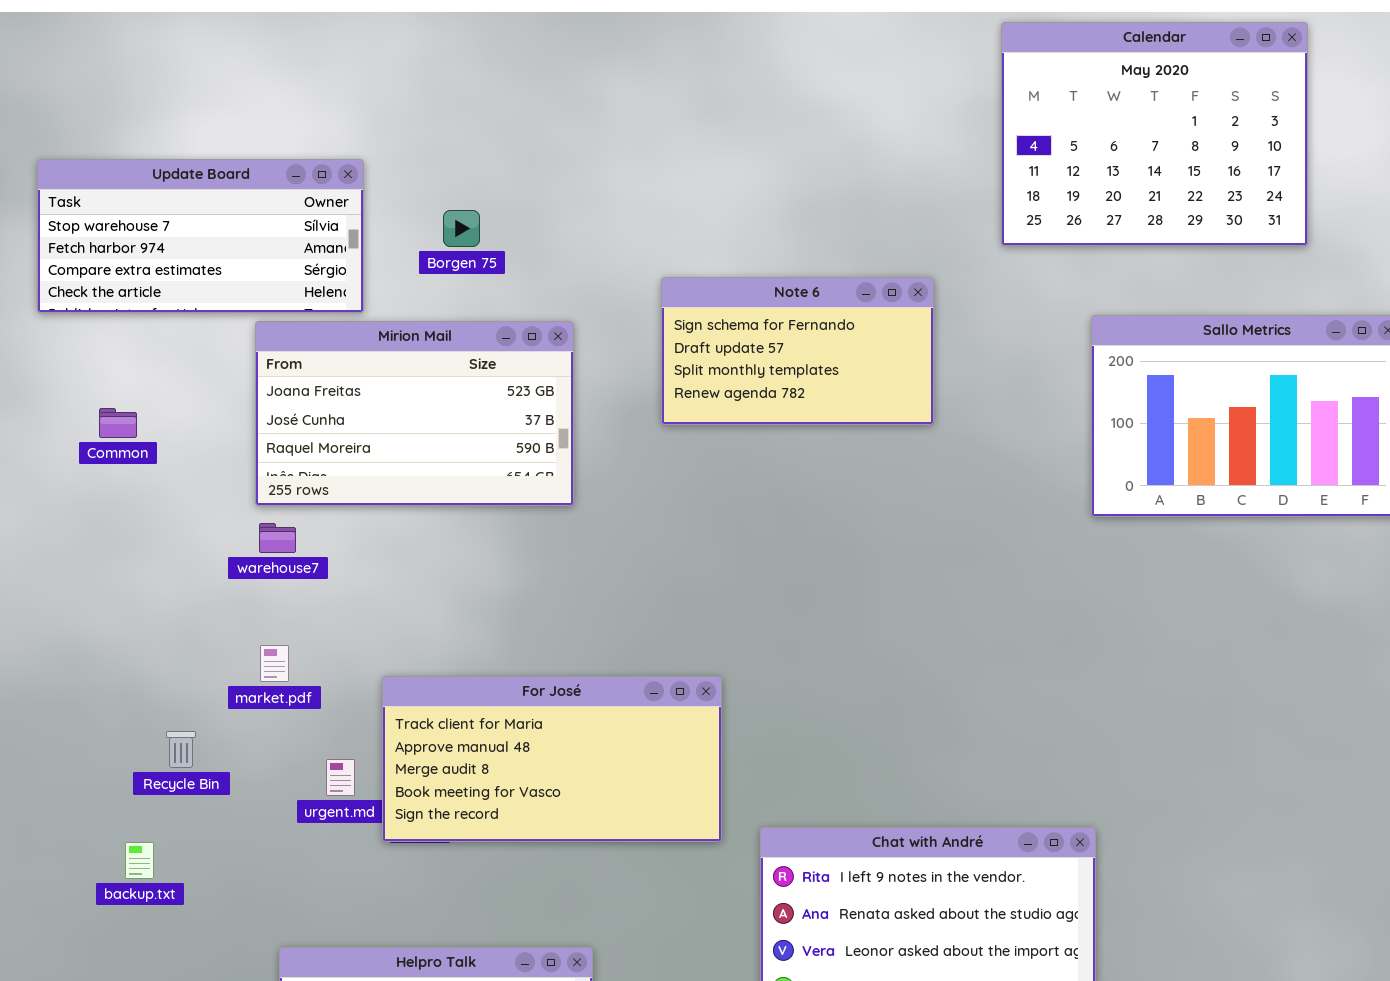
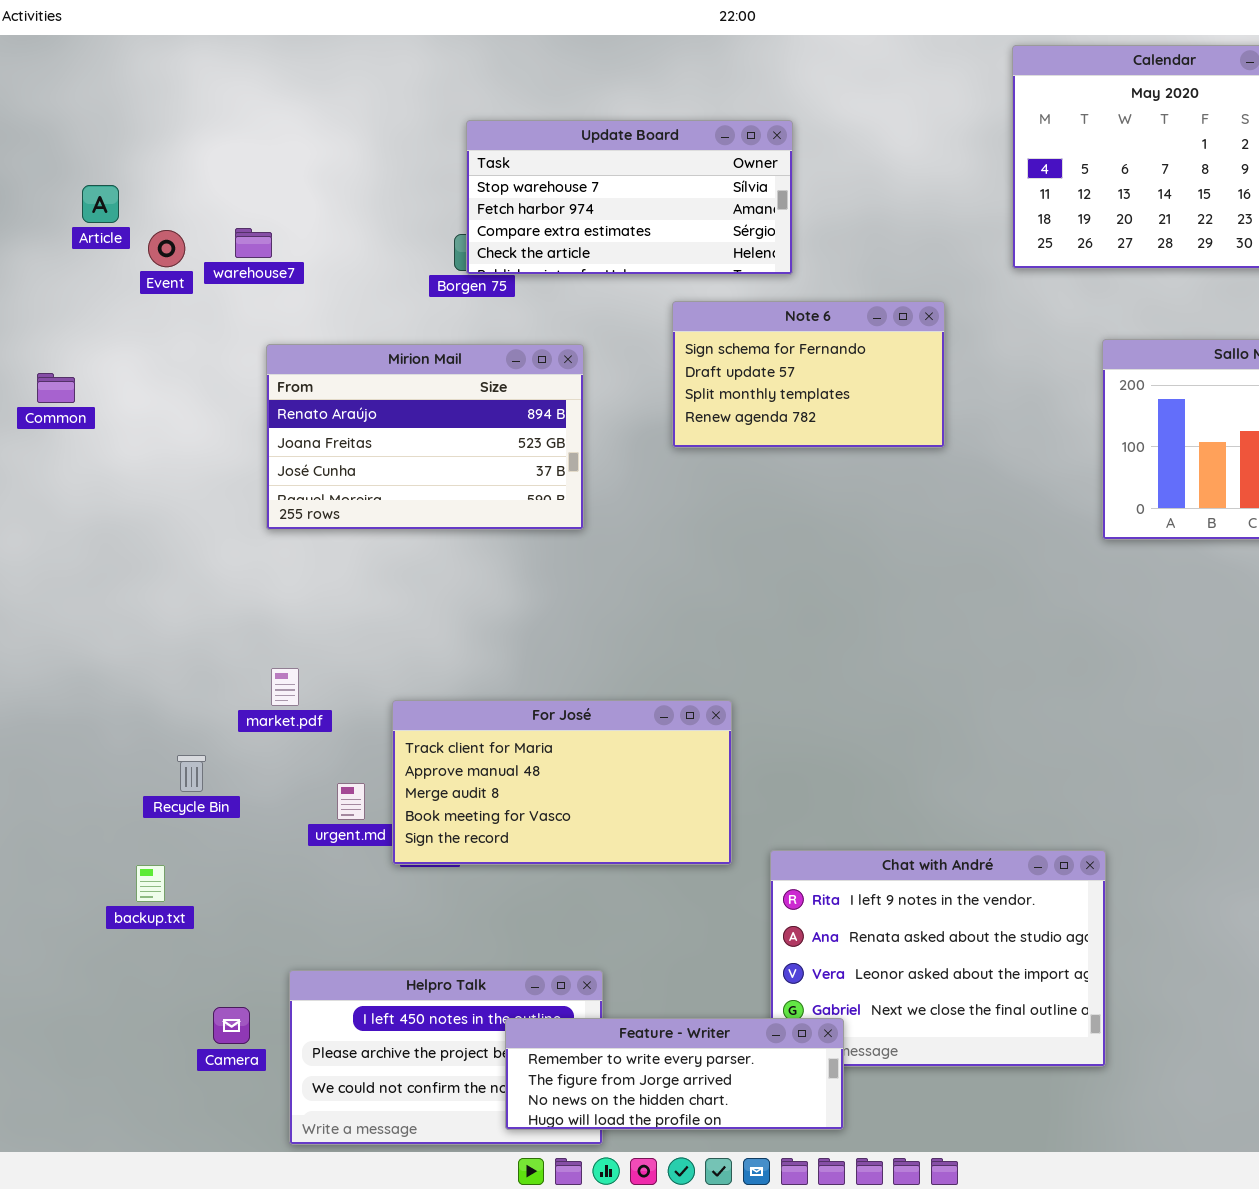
Update Board: [37,159,364,313] -> [466,120,793,275], moved
Mirion Mail: [255,321,574,506] -> [266,344,584,530], scrolled up 1 row
Common: [99,408,137,438] -> [37,373,75,403], moved
warehouse7: [259,523,296,553] -> [235,228,272,258], moved

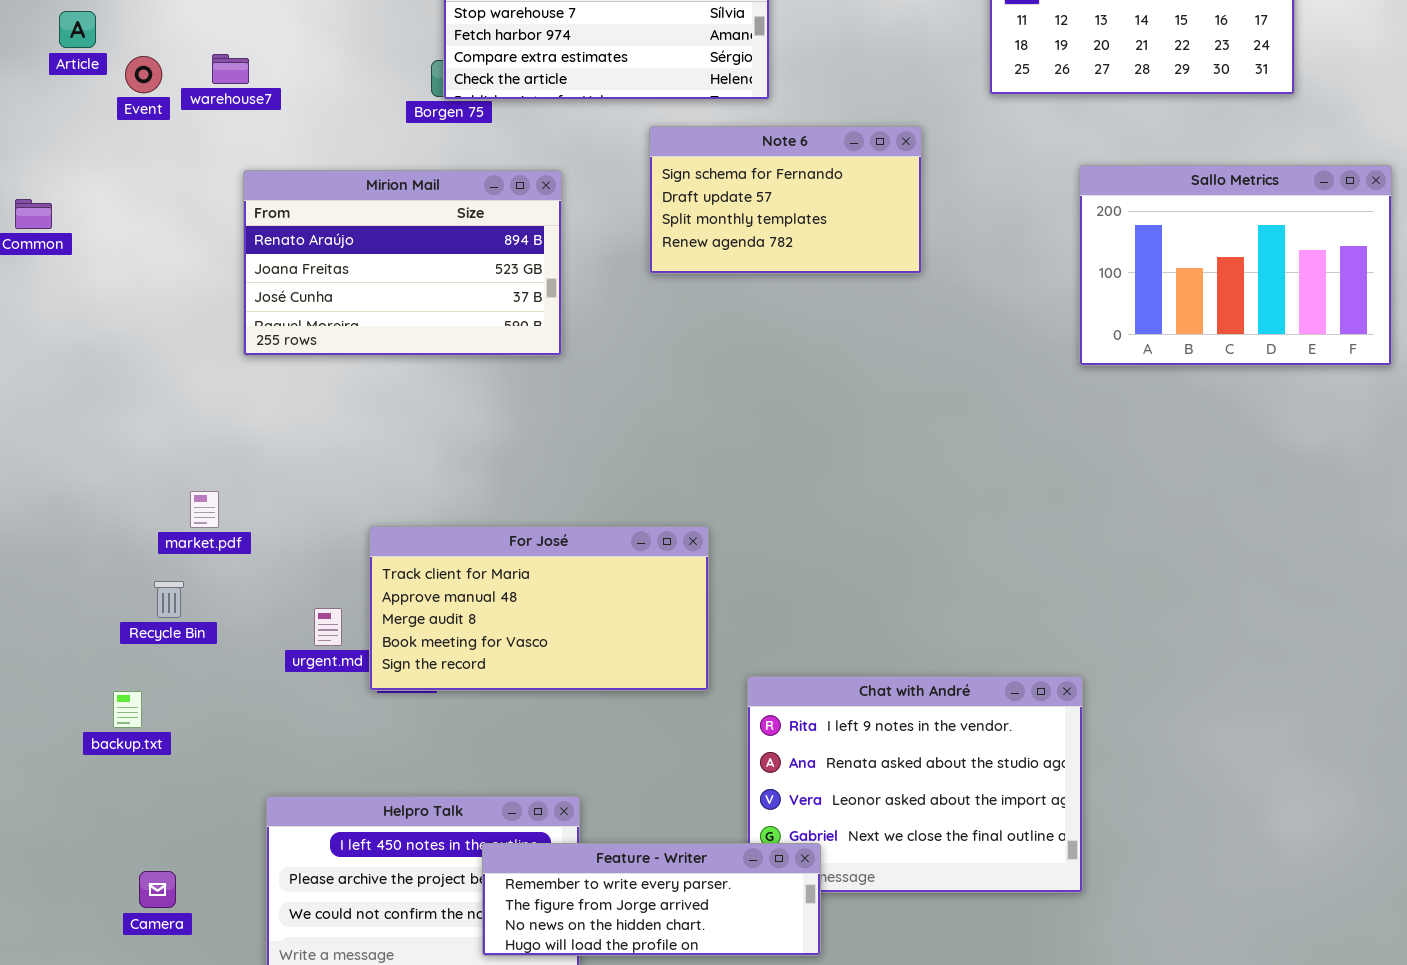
market.pdf: [271,668,299,706] -> [190,491,219,528], moved
Camera: [213,1007,250,1044] -> [139,871,176,908], moved

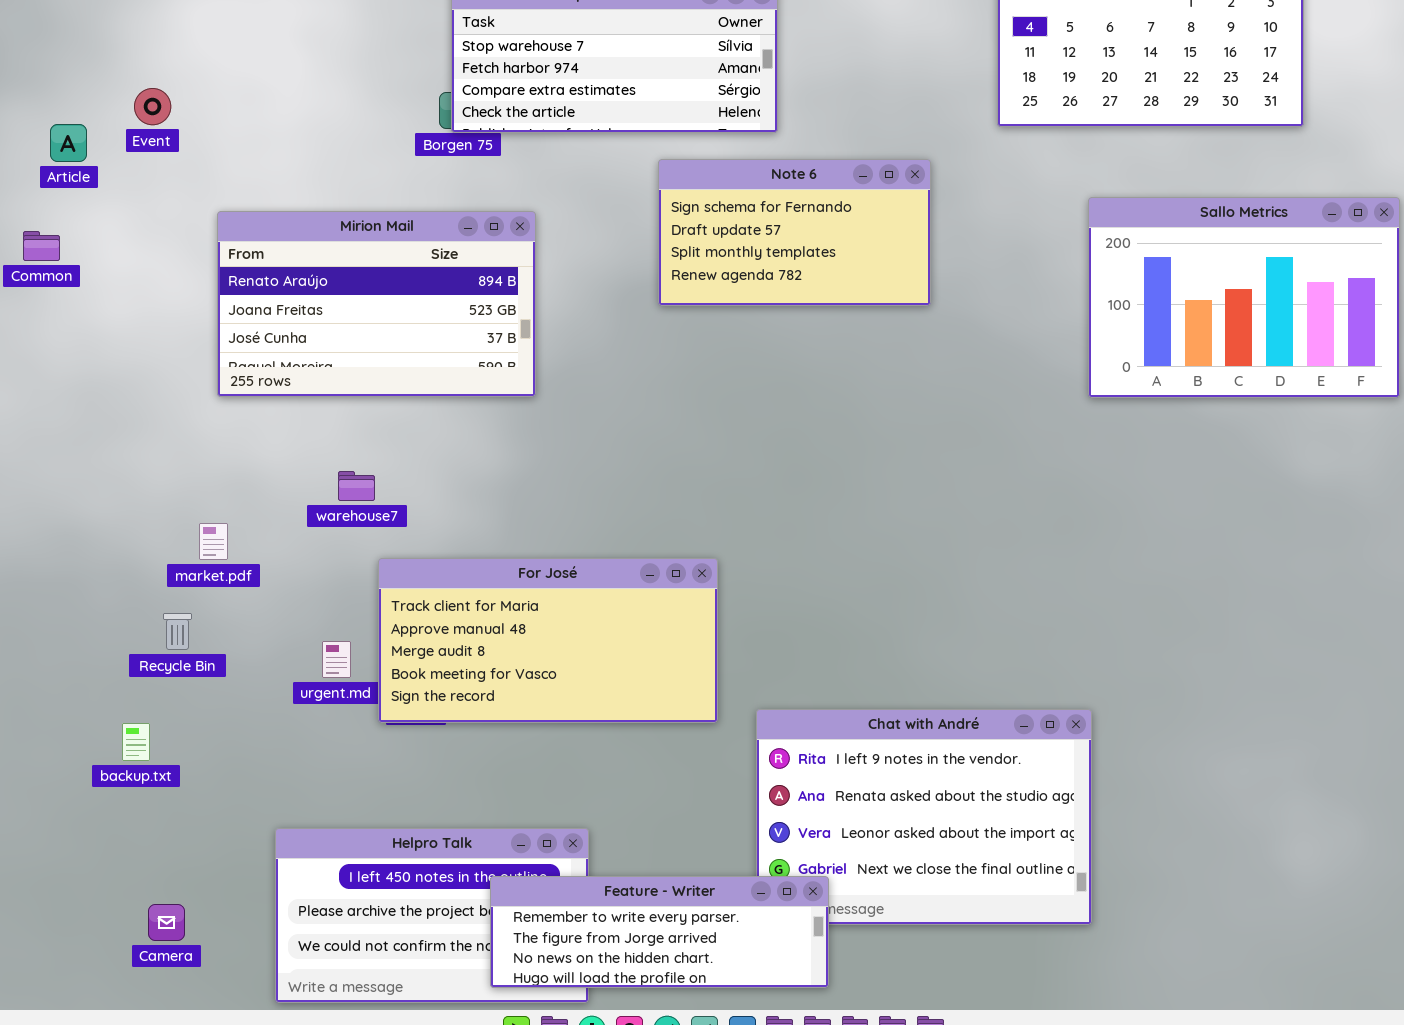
Article: [59,11,96,48] -> [50,124,87,162], moved
warehouse7: [212,54,249,84] -> [338,471,375,501], moved
Mirion Mail: [243,170,562,356] -> [217,211,536,397], moved

